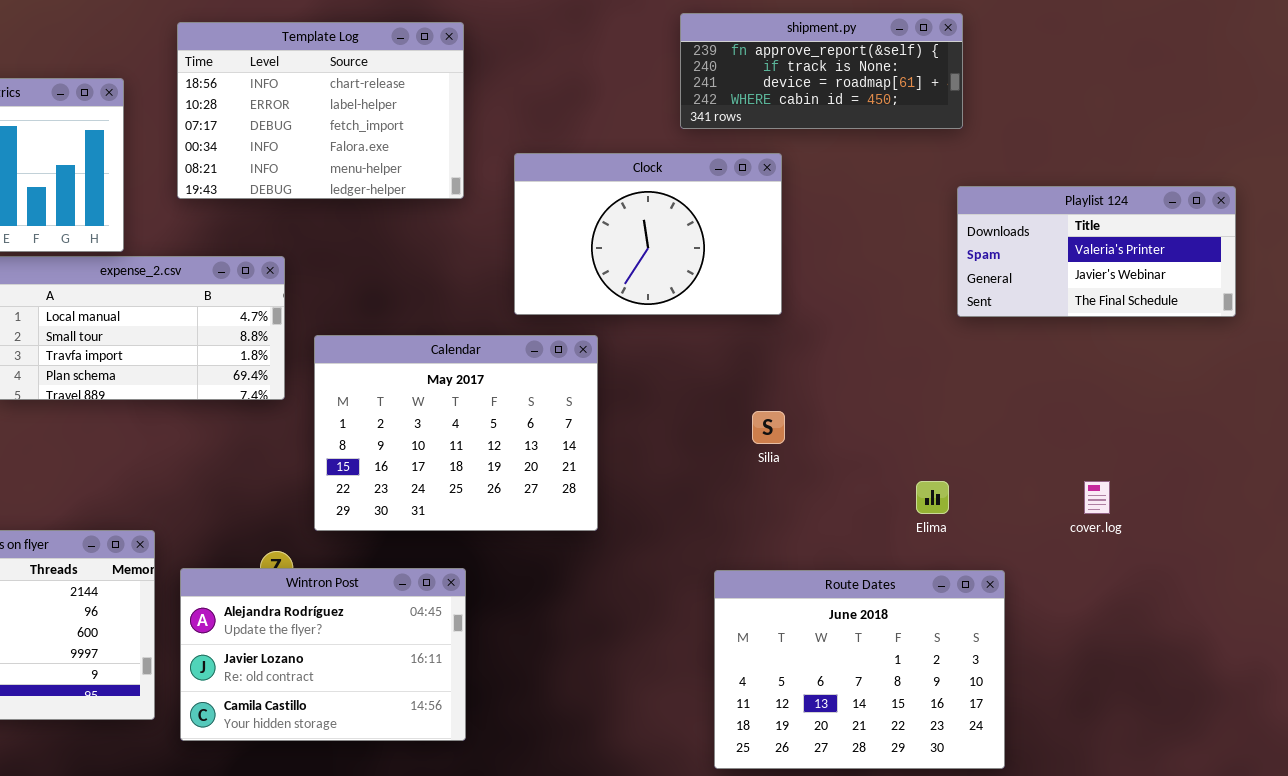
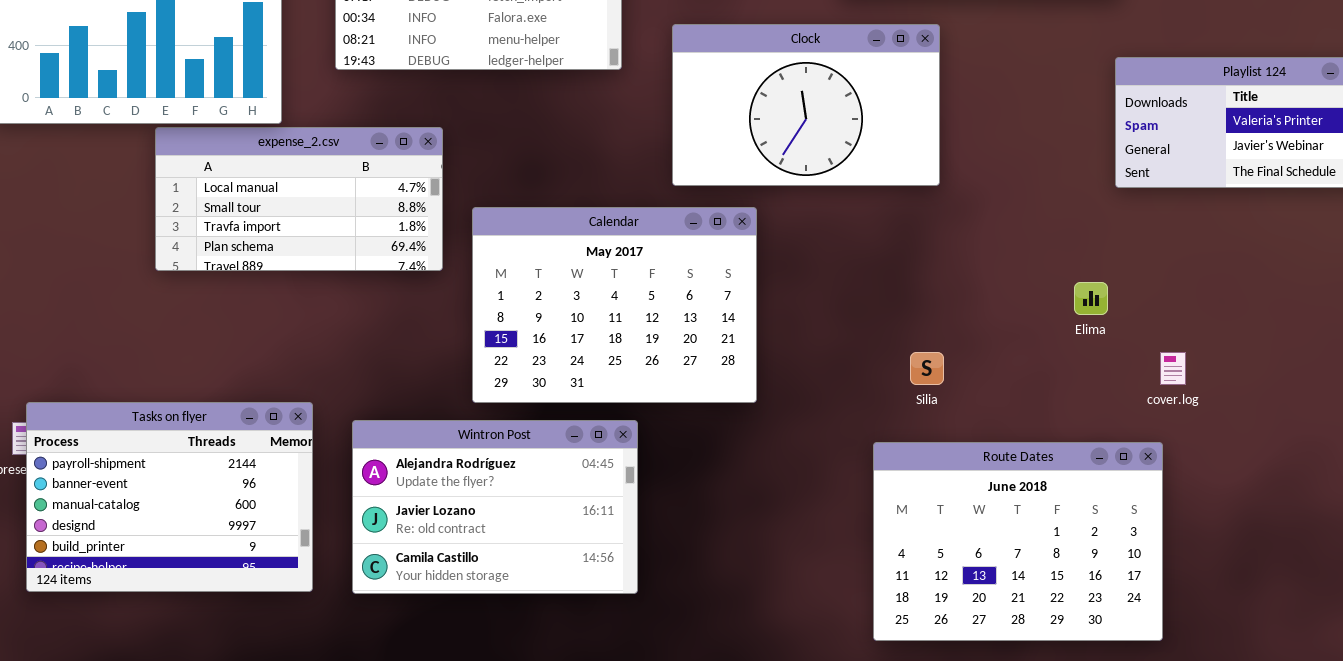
Silia: [752,411,785,444] -> [910,352,944,385], moved
Elima: [916,481,949,514] -> [1074,282,1108,315], moved
cover.log: [1084,481,1110,514] -> [1160,352,1186,385], moved
Wintron Post: [180,568,466,741] -> [352,420,638,594], moved

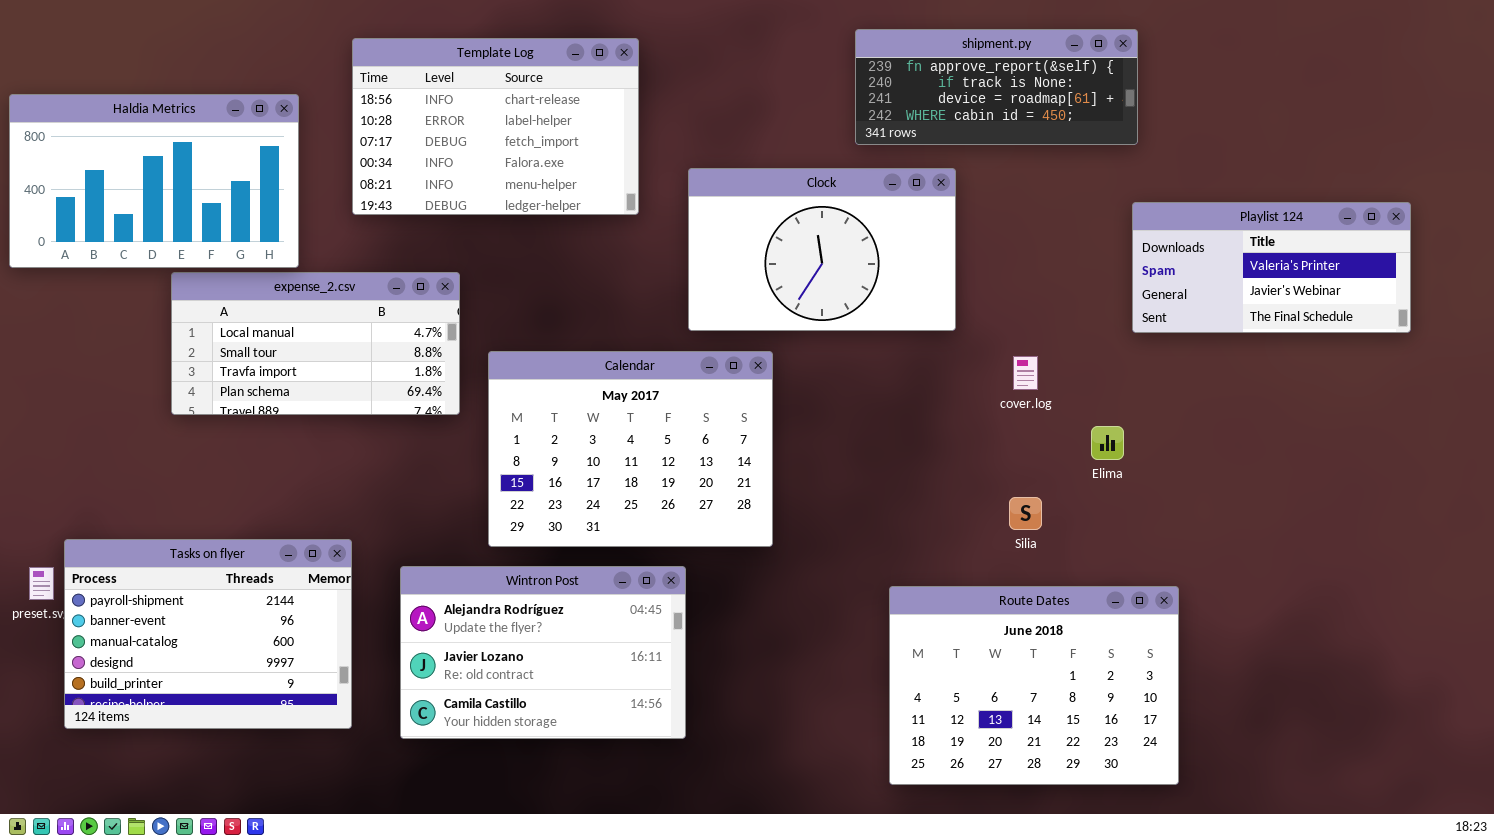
Silia: [910,352,944,385] -> [1009,497,1042,530], moved
cover.log: [1160,352,1186,385] -> [1013,356,1038,390], moved
Tasks on flyer: [26,402,313,592] -> [64,539,352,729], moved
Wintron Post: [352,420,638,594] -> [400,566,686,739], moved

